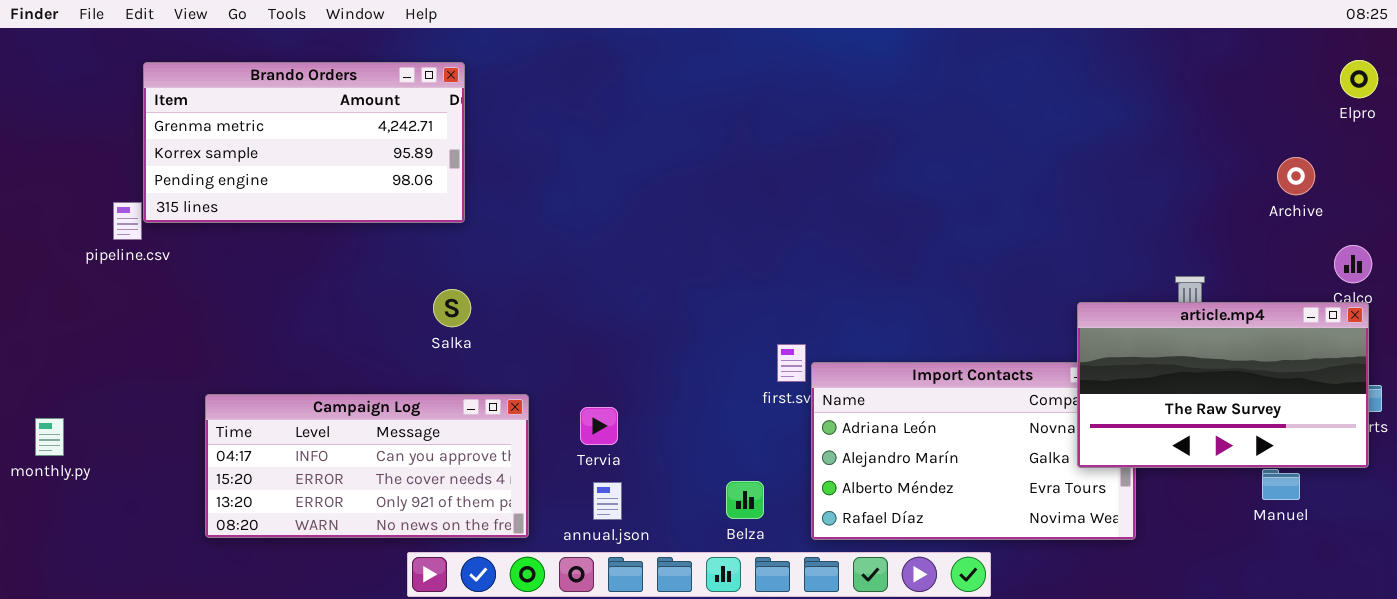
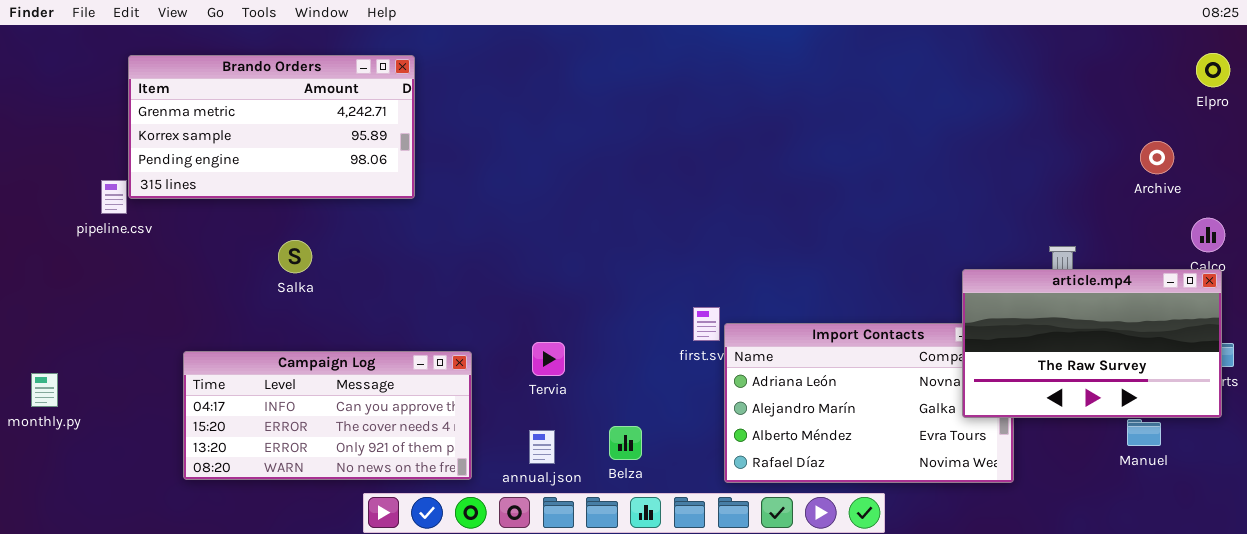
Salka: [433,289,471,327] -> [278,240,312,273], moved
Tervia: [580,407,618,445] -> [532,342,565,376], moved
Belza: [726,481,764,519] -> [609,426,642,460], moved

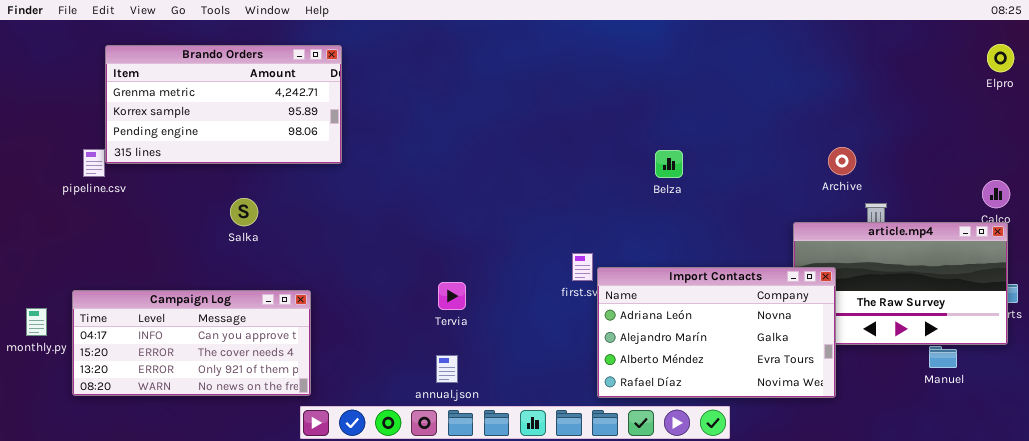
Archive: [1140,141,1174,174] -> [828,147,856,175], moved
Import Contacts: [724,323,1014,483] -> [597,267,836,398], raised
Campaign Log: [183,351,472,480] -> [72,290,311,396], moved
Belza: [609,426,642,460] -> [655,150,683,178], moved

